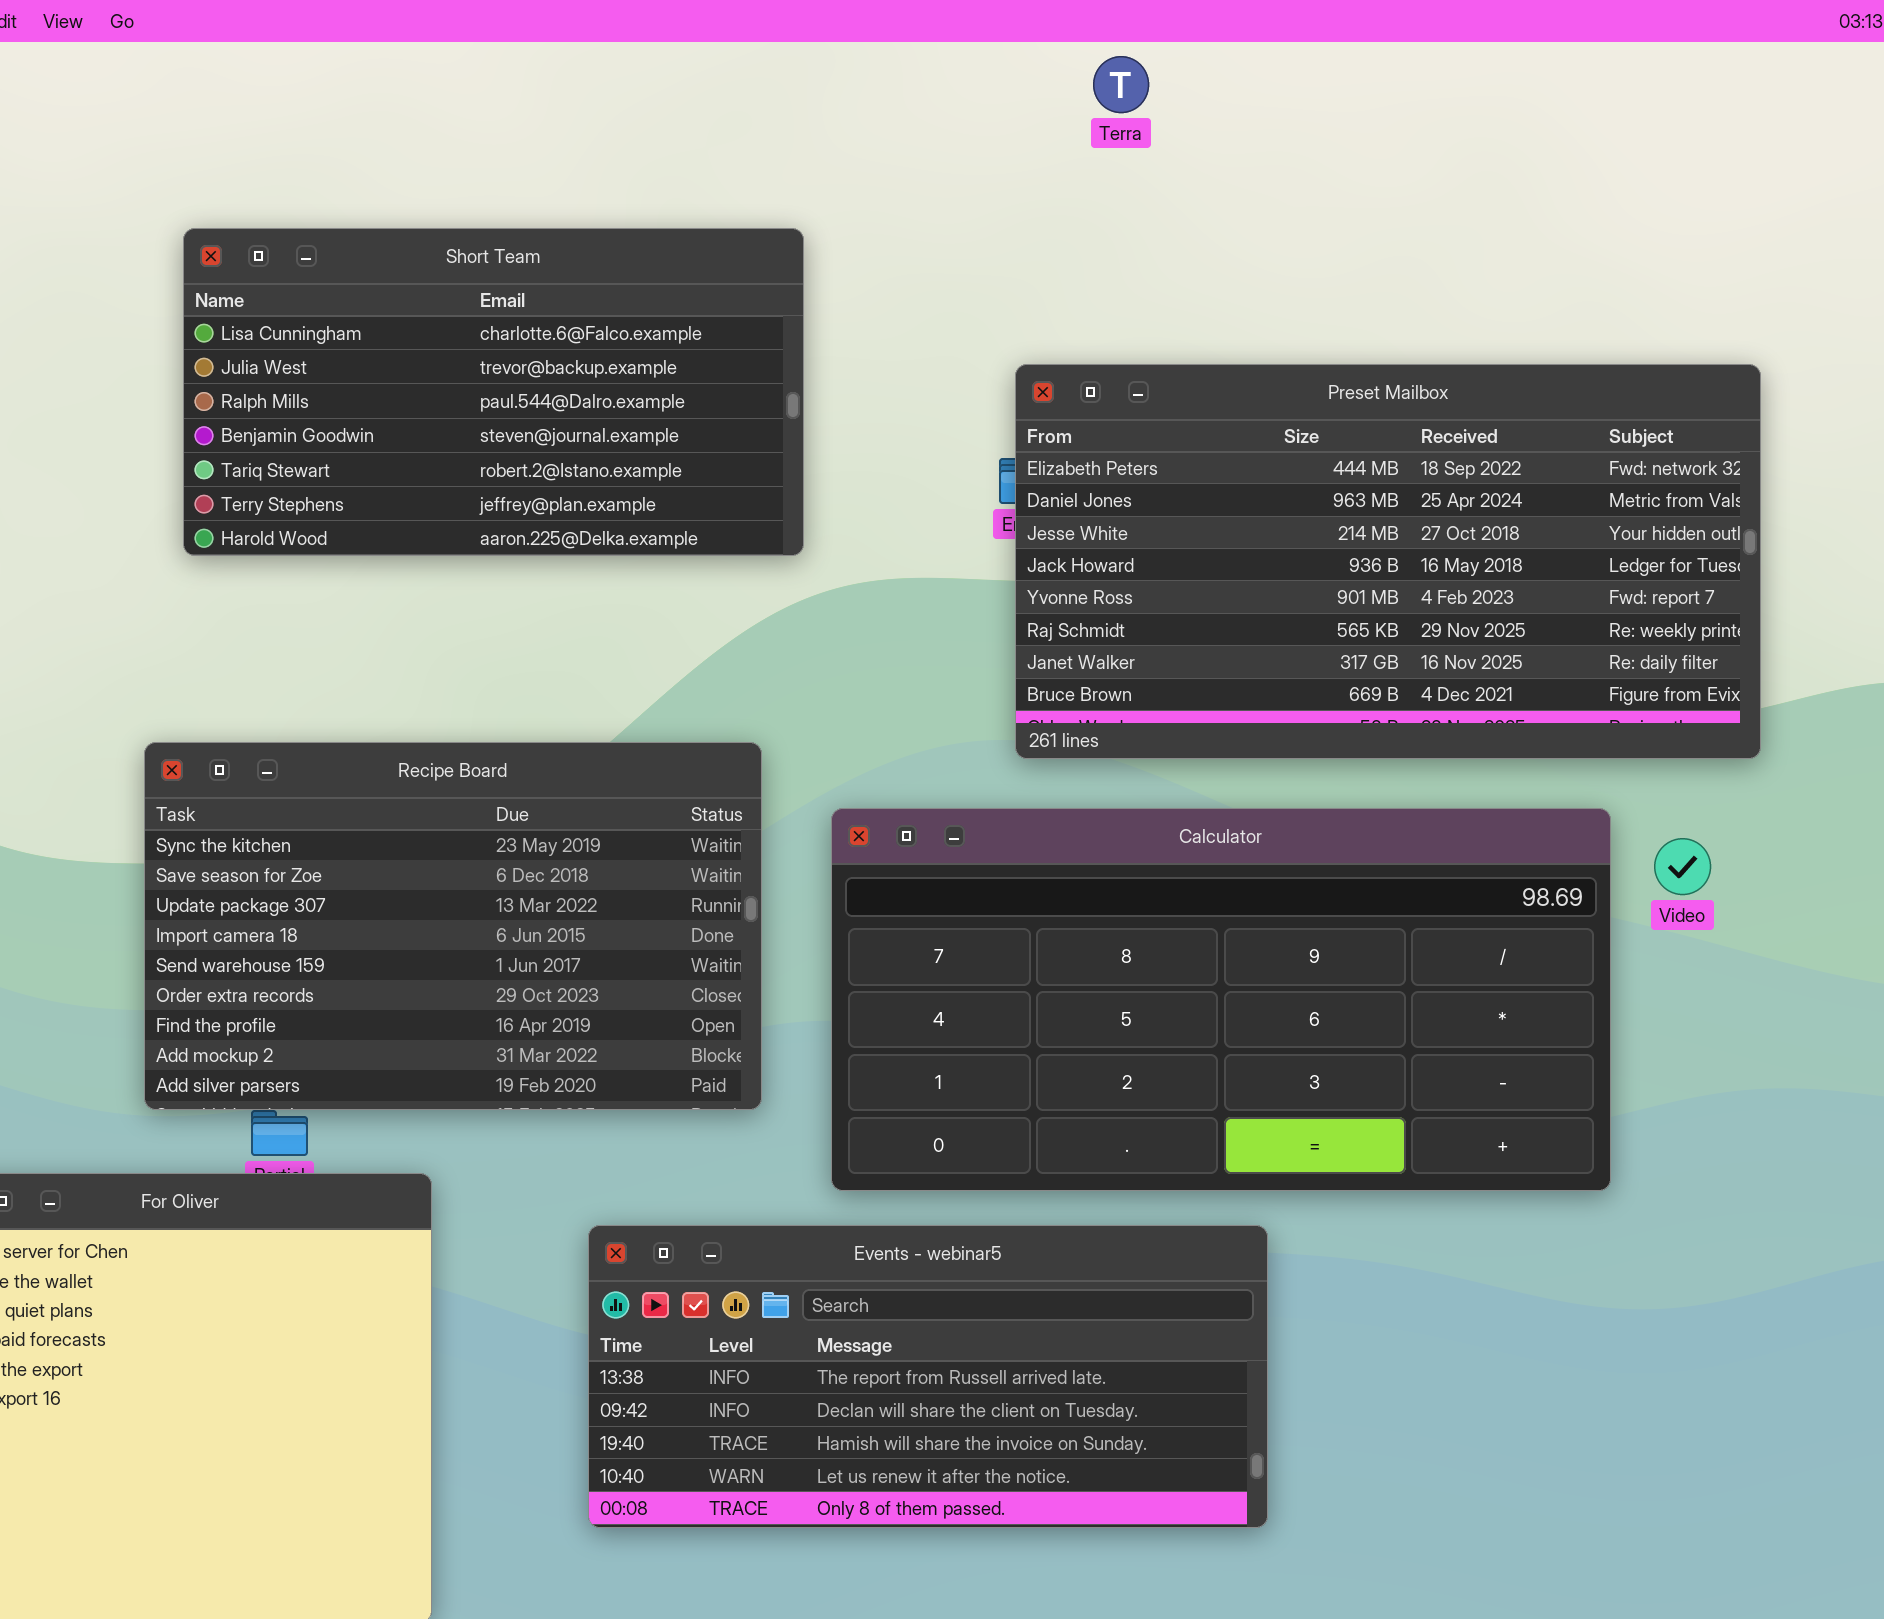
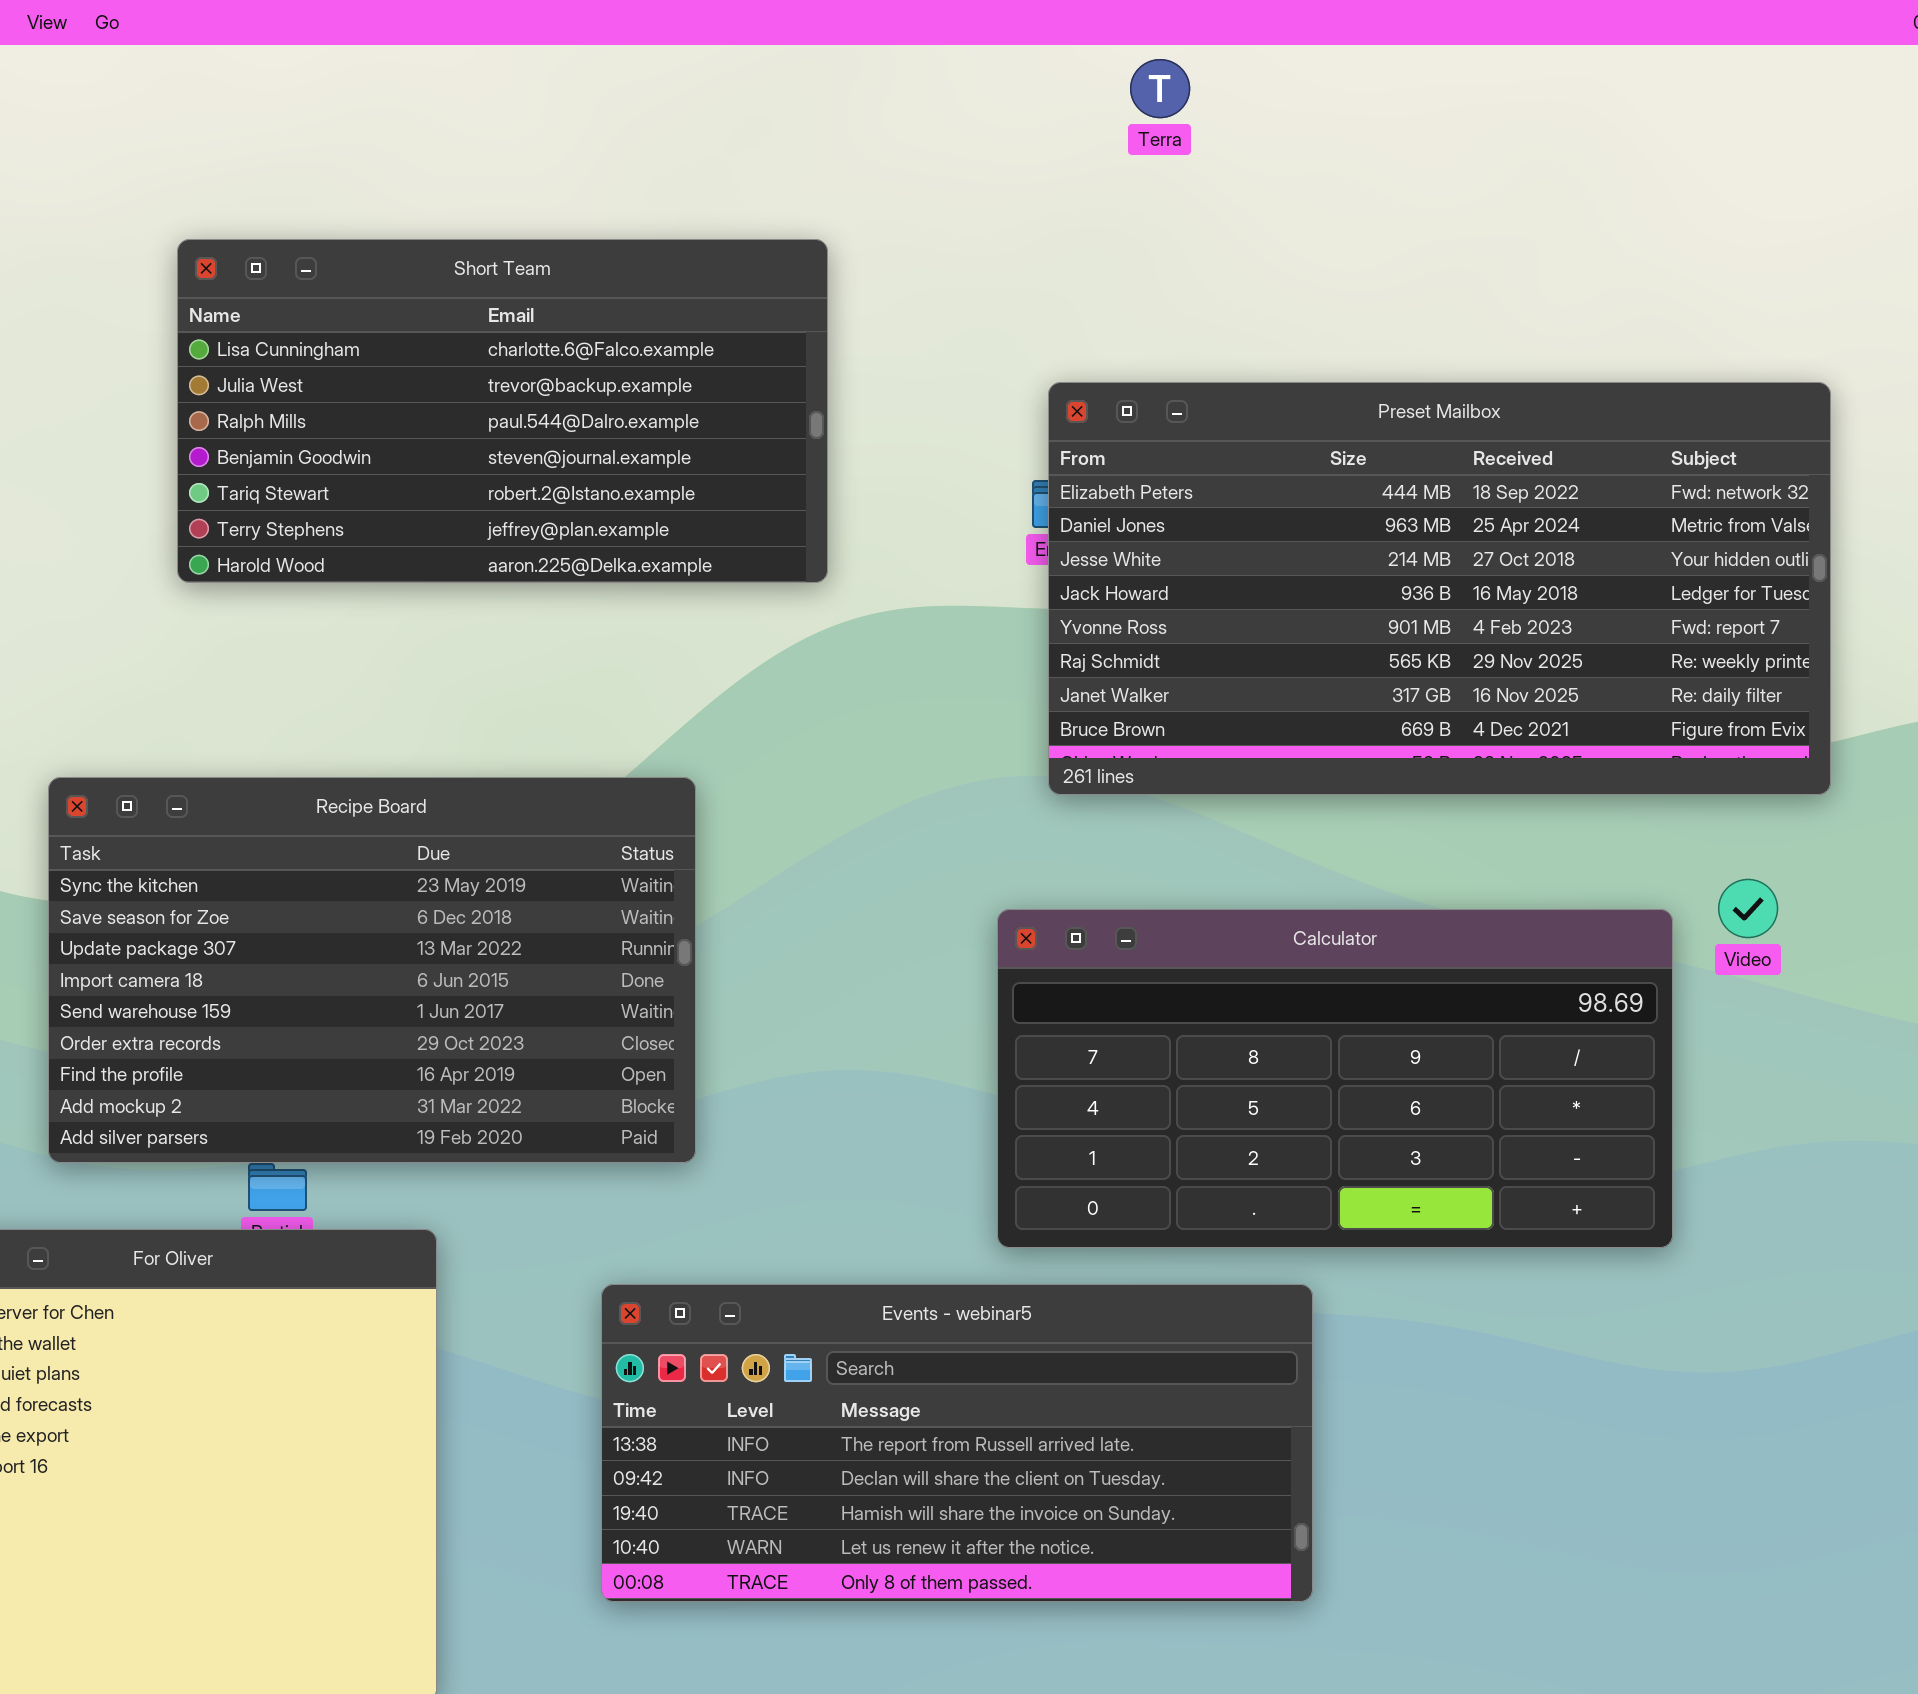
Recipe Board: [144,742,762,1110] -> [48,777,696,1163], moved
Calculator: [831,808,1611,1191] -> [997,909,1673,1248], resized

